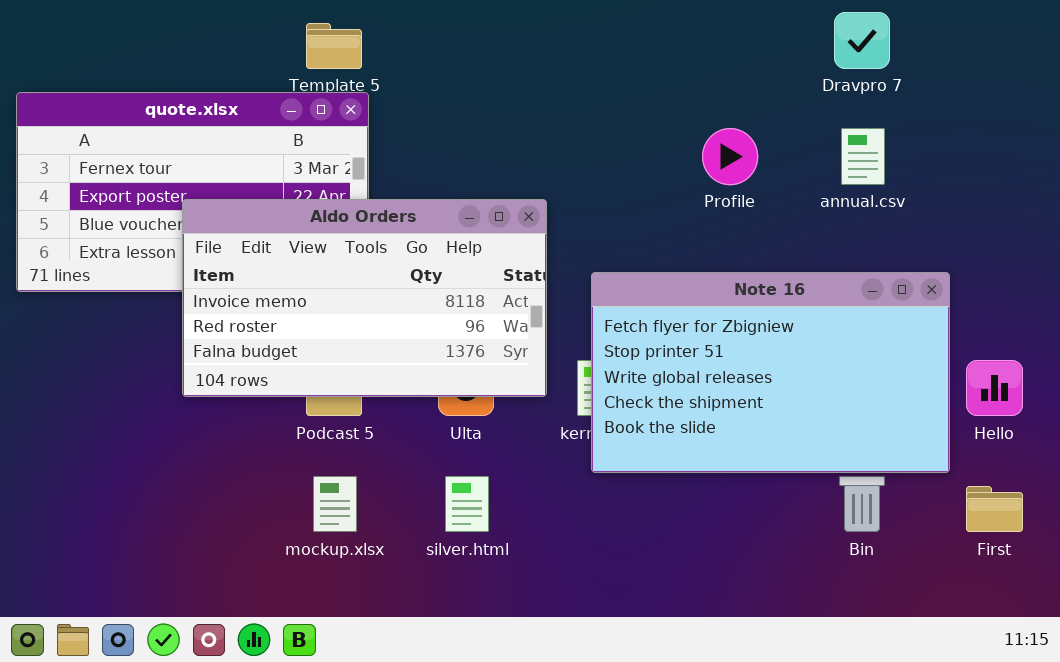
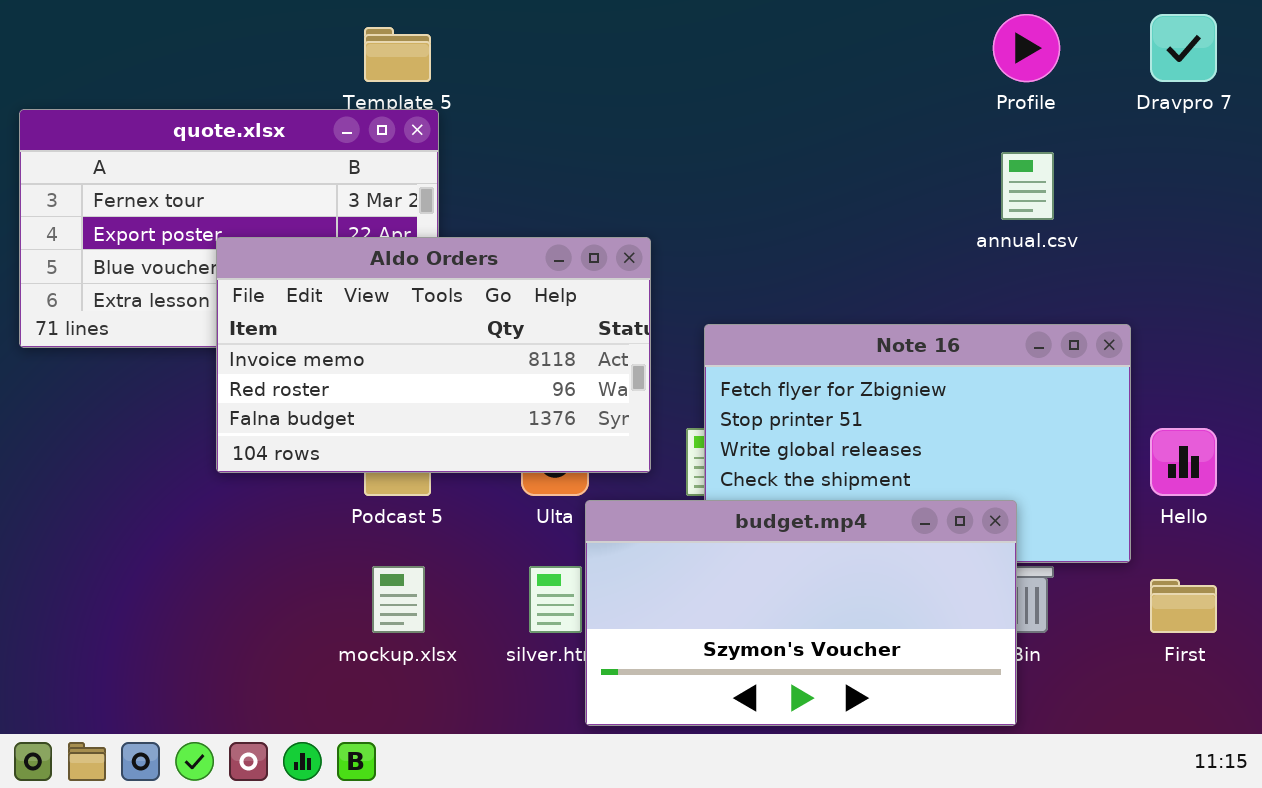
Dravpro 7: [834,12,890,69] -> [1150,14,1217,82], moved
Profile: [702,128,758,185] -> [993,14,1060,82], moved
budget.mp4: none -> [585,500,1017,726], opened

